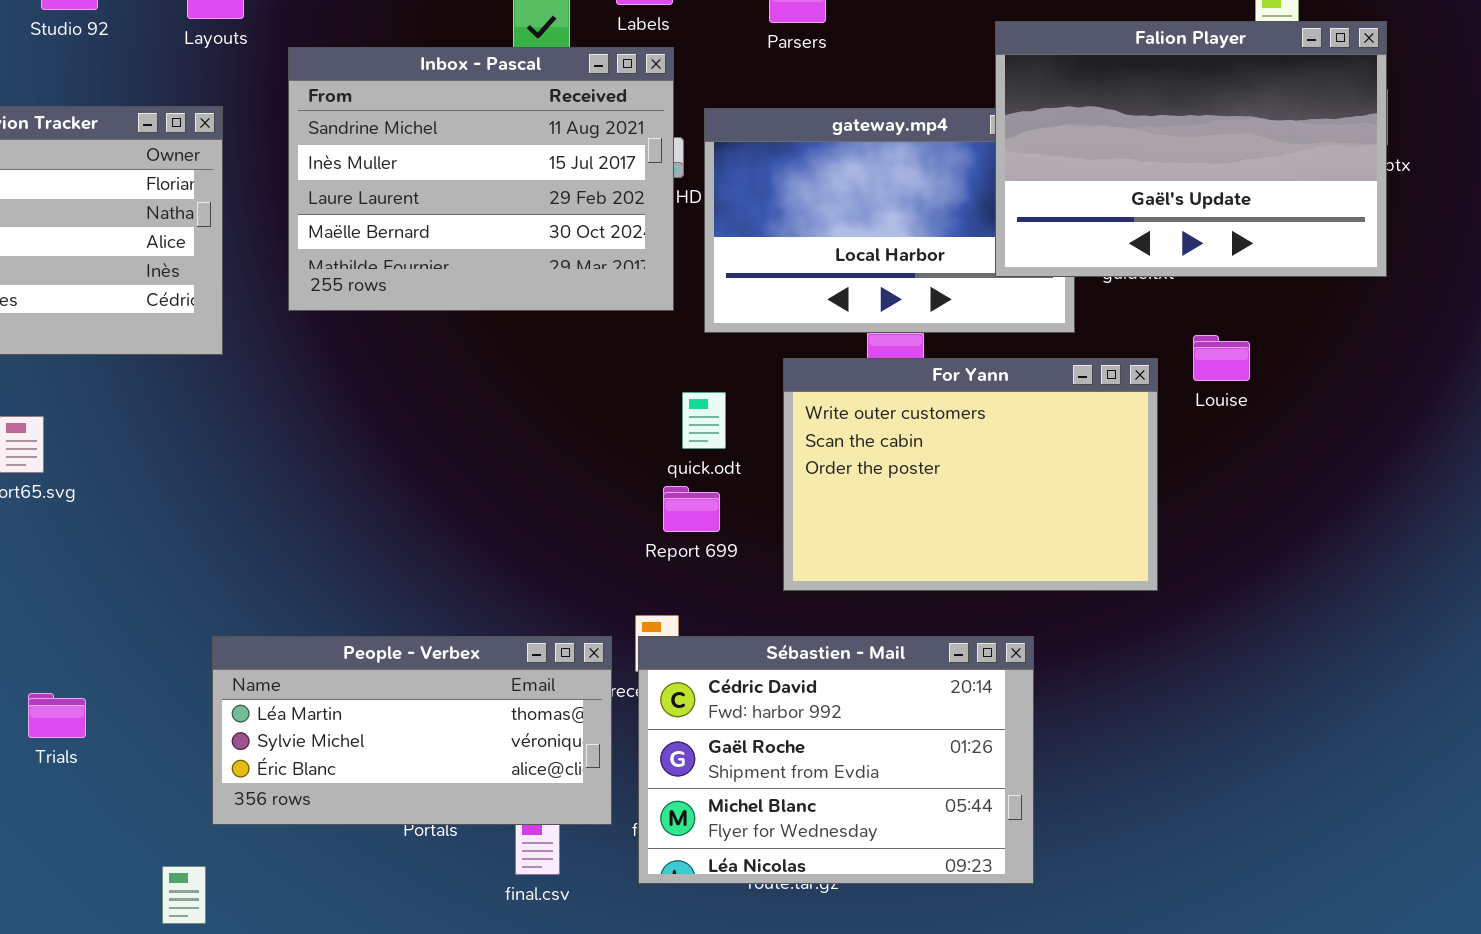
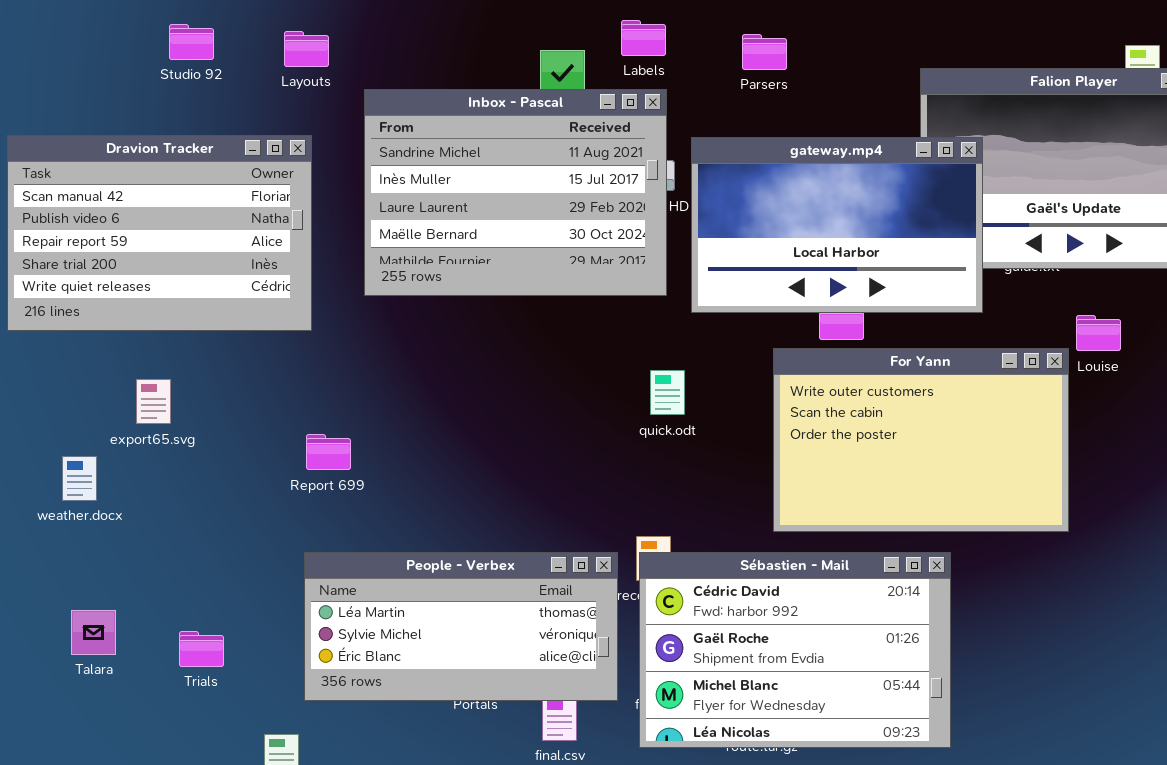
gateway.mp4: [704,108,1075,333] -> [691,137,983,313], raised
For Yann: [783,358,1158,591] -> [773,348,1069,532], moved
quick.odt: [682,392,726,449] -> [650,370,685,415], moved
Report 699: [663,486,720,532] -> [306,434,351,470], moved
Trials: [28,693,86,738] -> [179,631,224,667], moved

